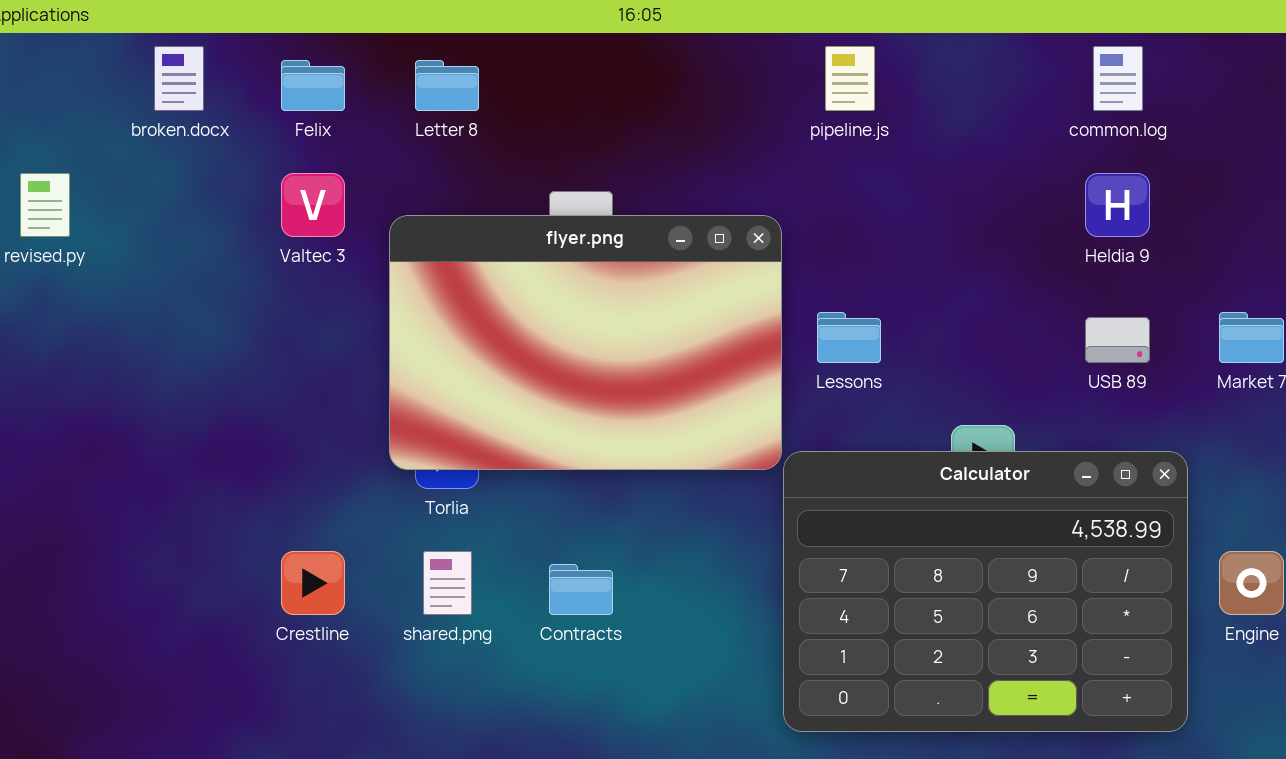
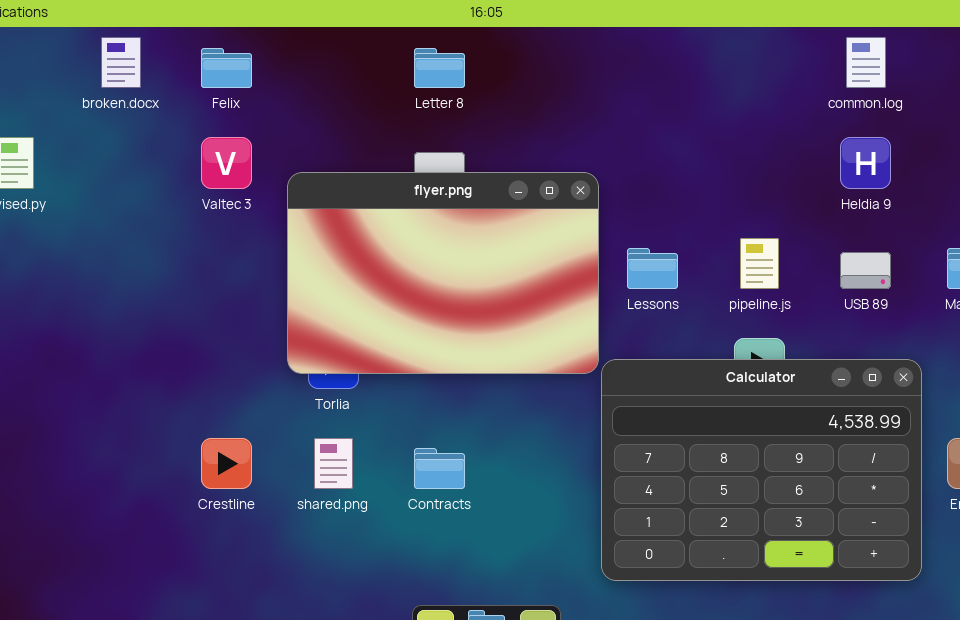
pipeline.js: [825,46,875,111] -> [740,238,779,289], moved
Letter 8: [415,60,479,111] -> [414,48,465,88], moved

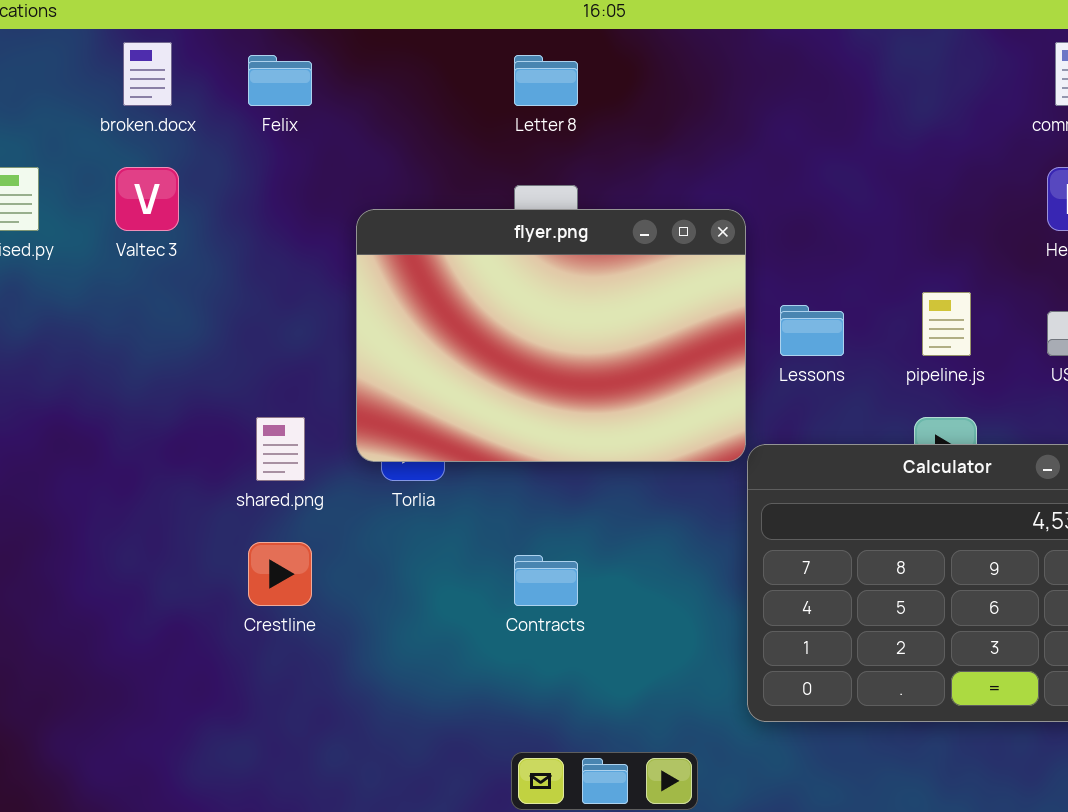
Valtec 3: [201,137,252,189] -> [115,167,179,231], moved
shared.png: [314,438,353,489] -> [256,417,305,481], moved

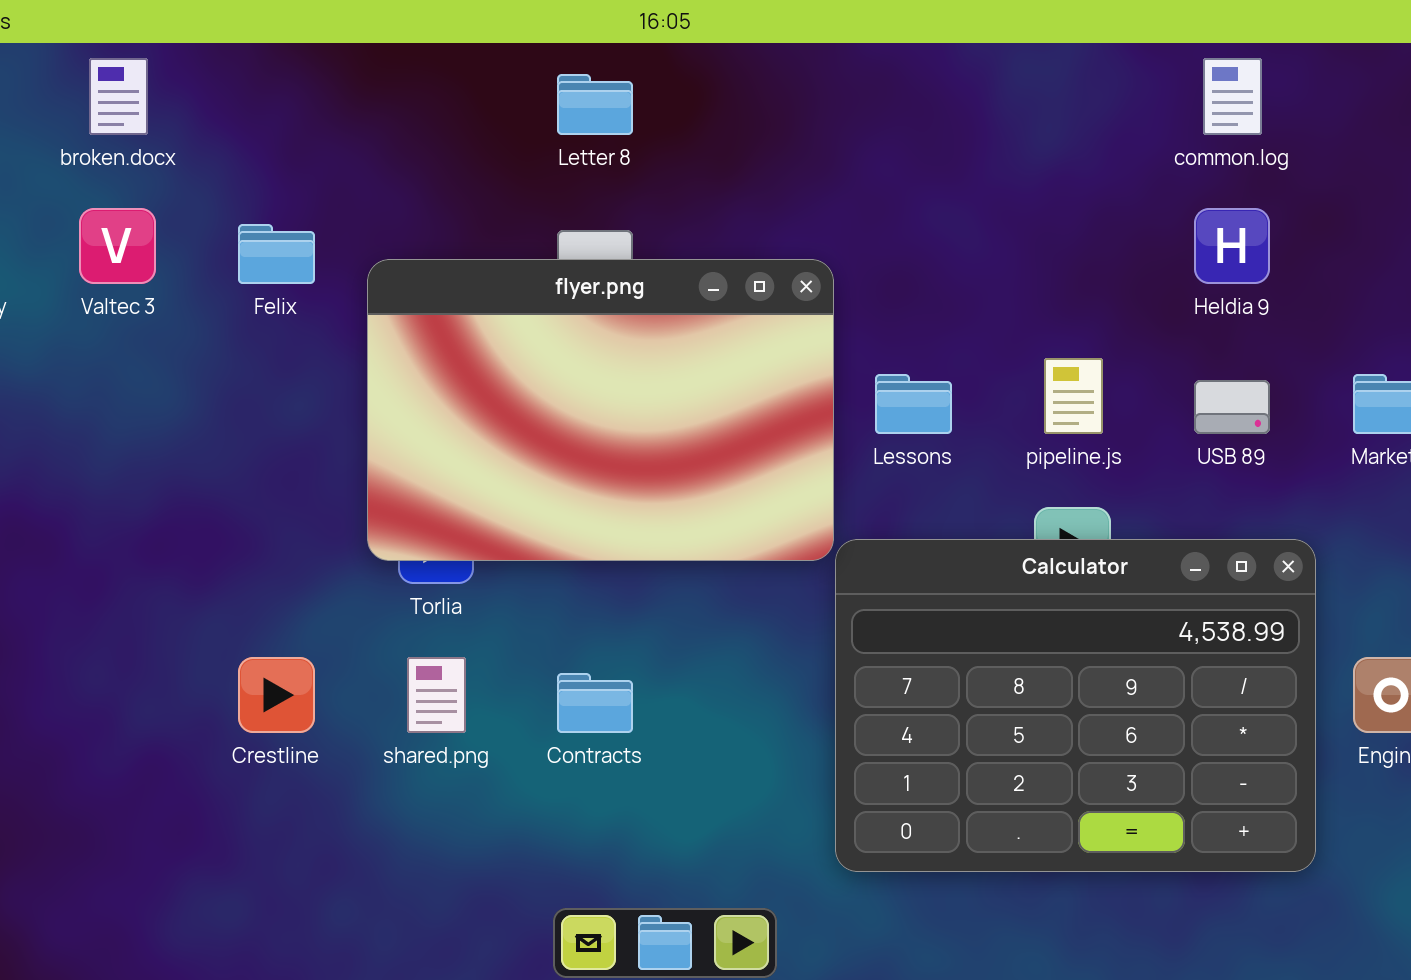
Felix: [248,55,312,106] -> [238,224,315,284], moved
shared.png: [256,417,305,481] -> [407,657,466,733], moved

